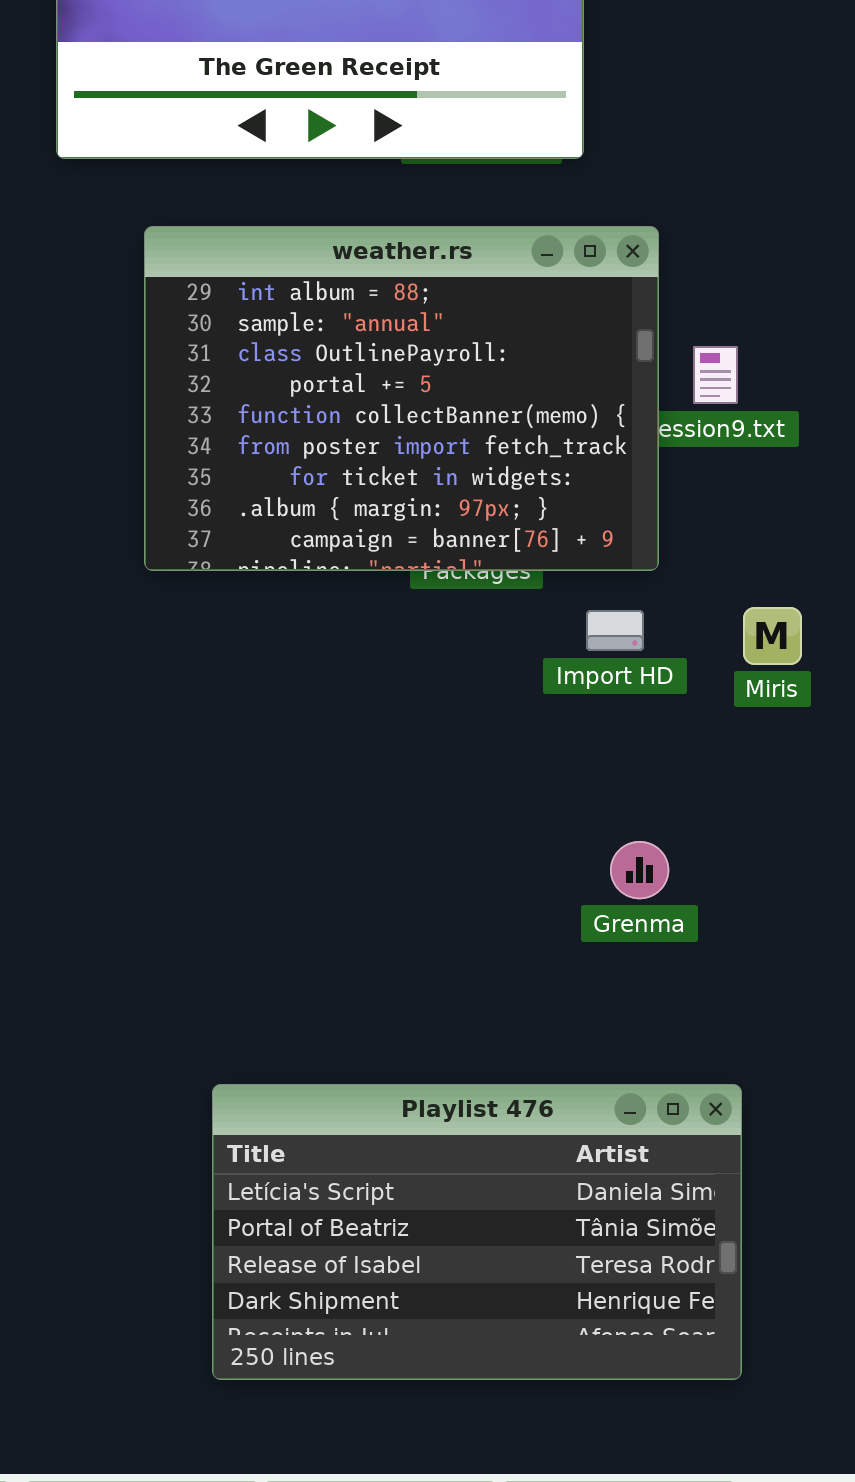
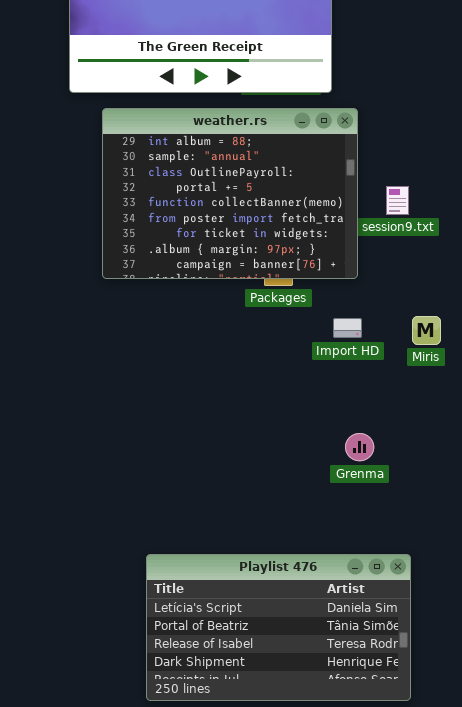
weather.rs: [144,226,659,571] -> [102,108,358,279], moved

